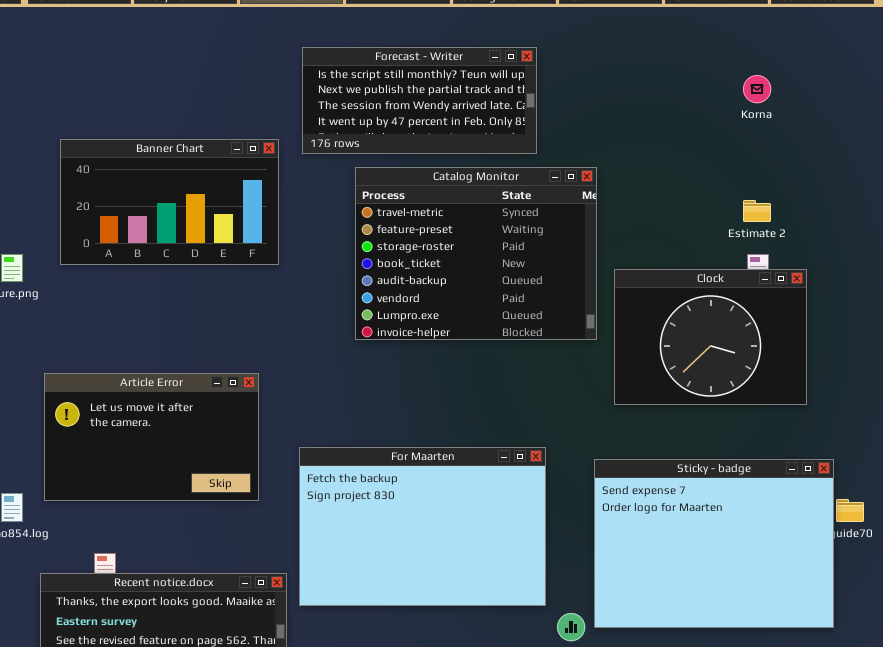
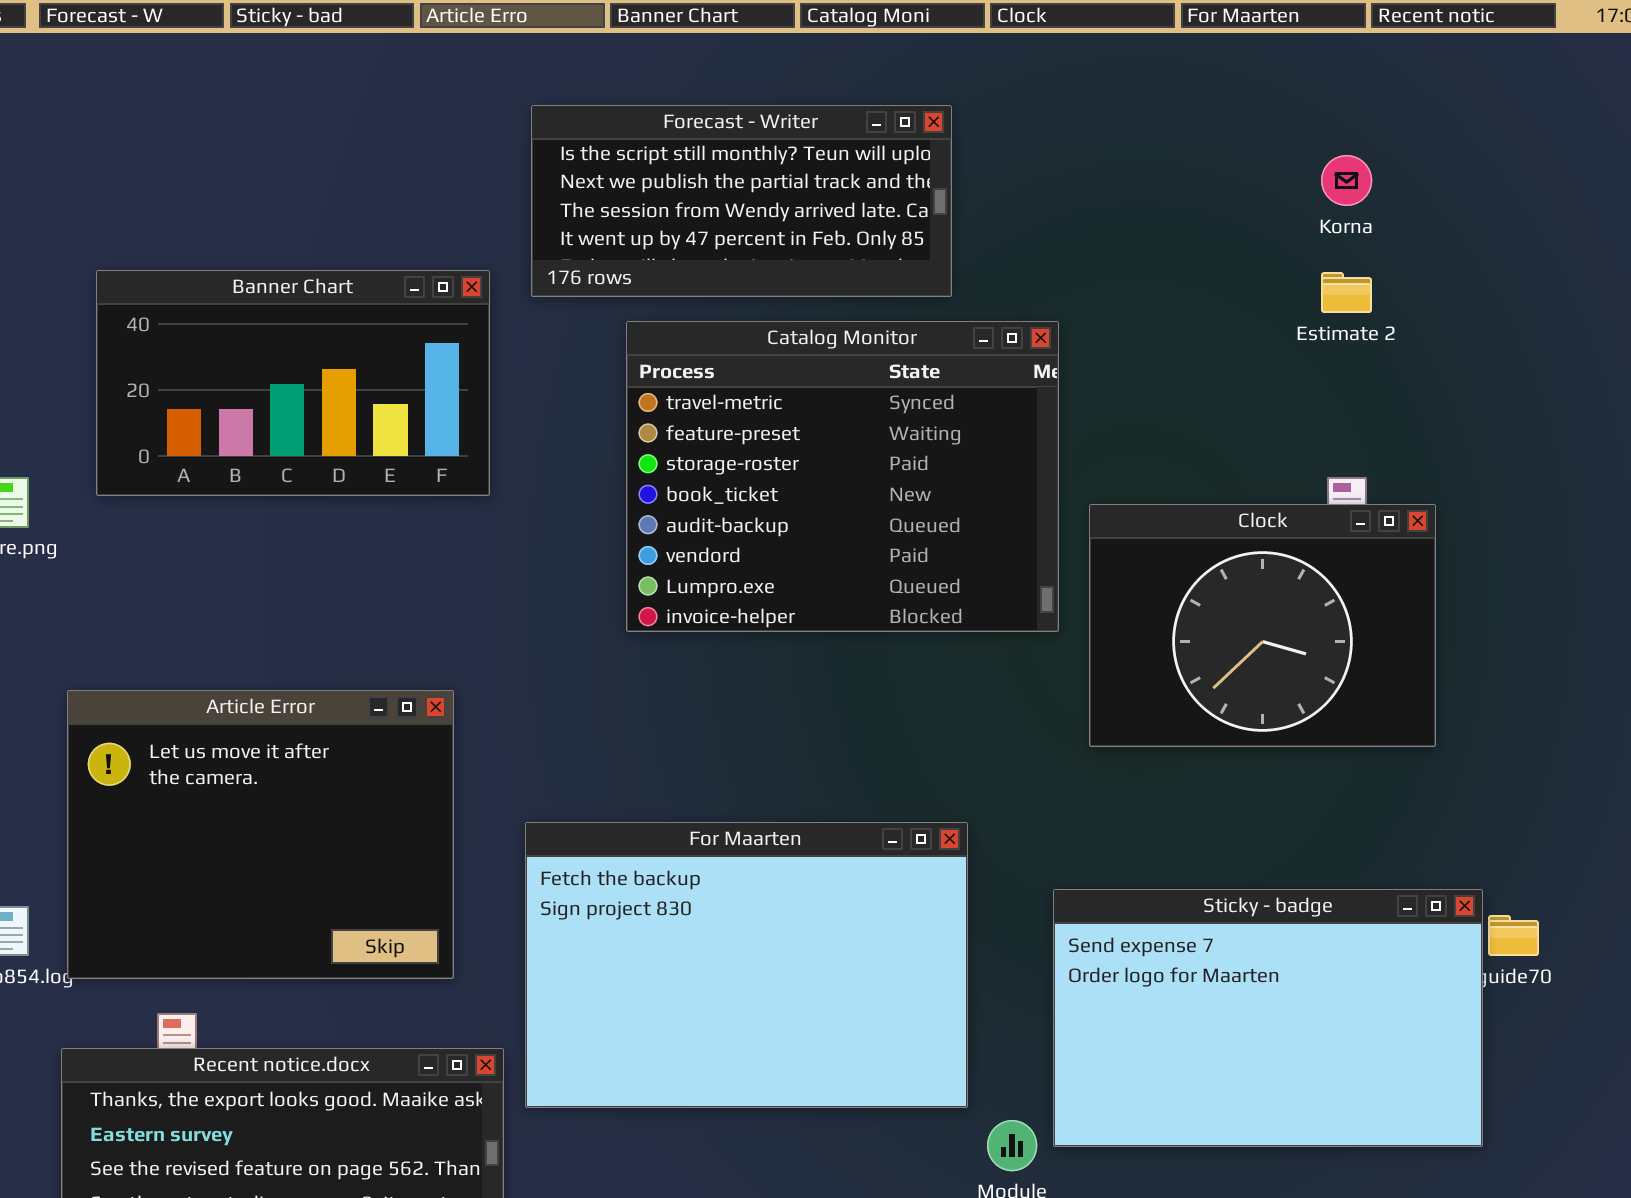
Estimate 2: [743,200,771,222] -> [1321,272,1372,313], moved
Article Error: [44,373,259,501] -> [67,690,454,979], resized
Sticky - badge: [594,459,834,628] -> [1053,889,1483,1147], resized

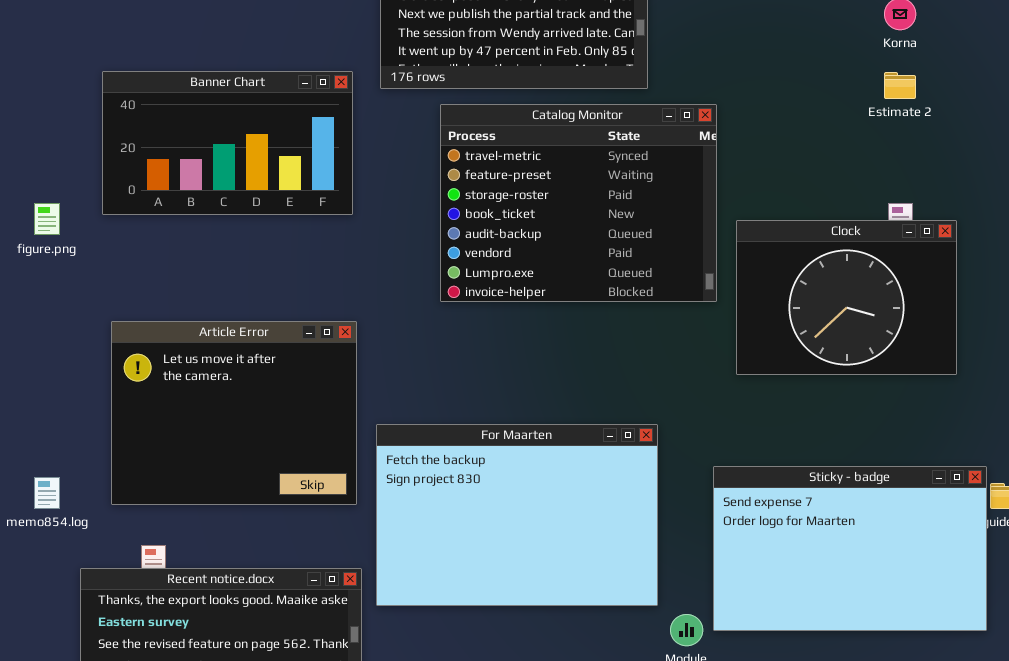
Article Error: [67,690,454,979] -> [111,321,357,505], moved

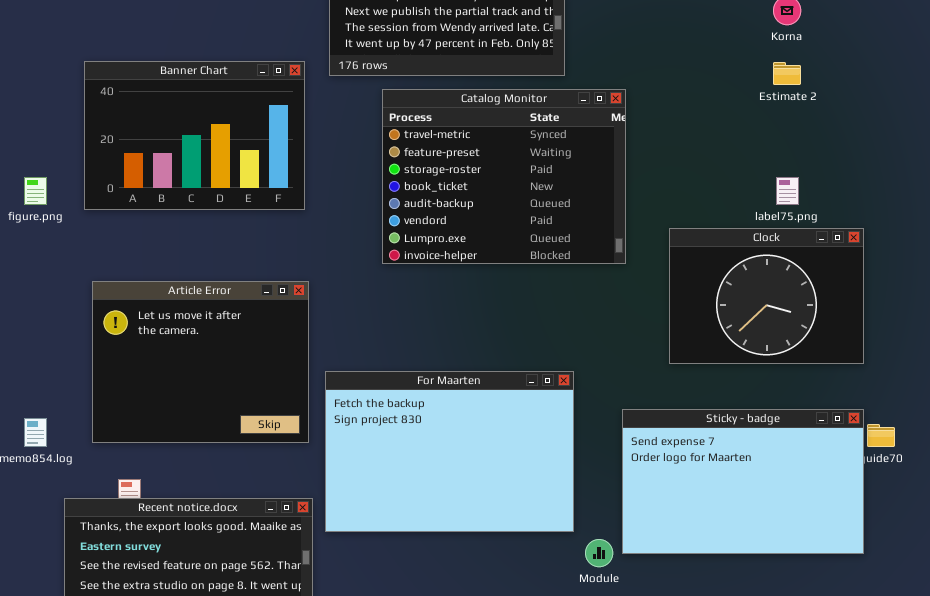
Banner Chart: [102,71,353,215] -> [84,61,305,210], resized
Clock: [736,220,957,375] -> [669,228,864,364], moved

